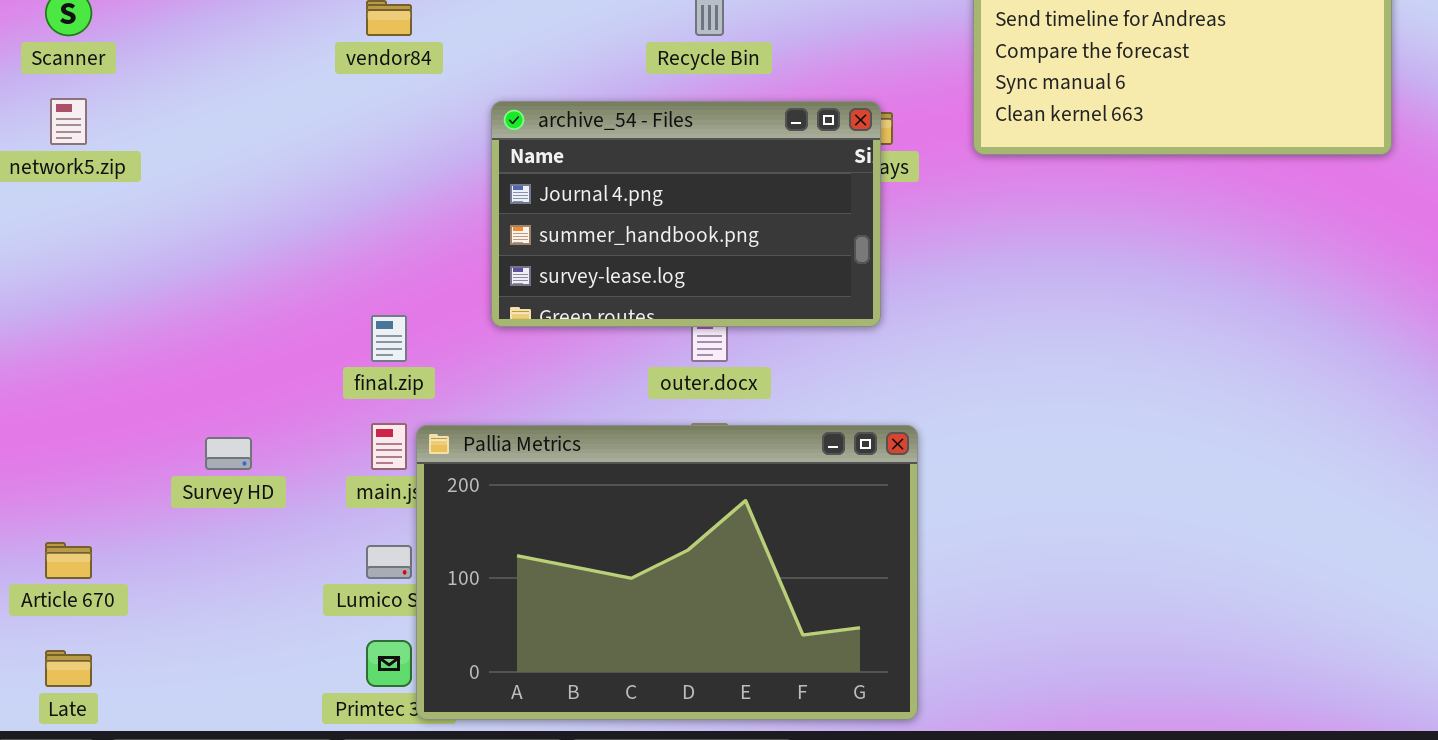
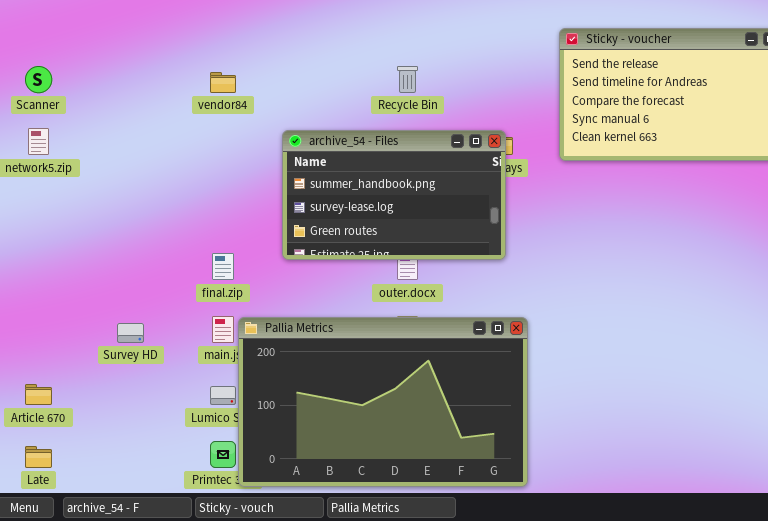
archive_54 - Files: [491,101,881,327] -> [282,130,506,260], scrolled down 1 row

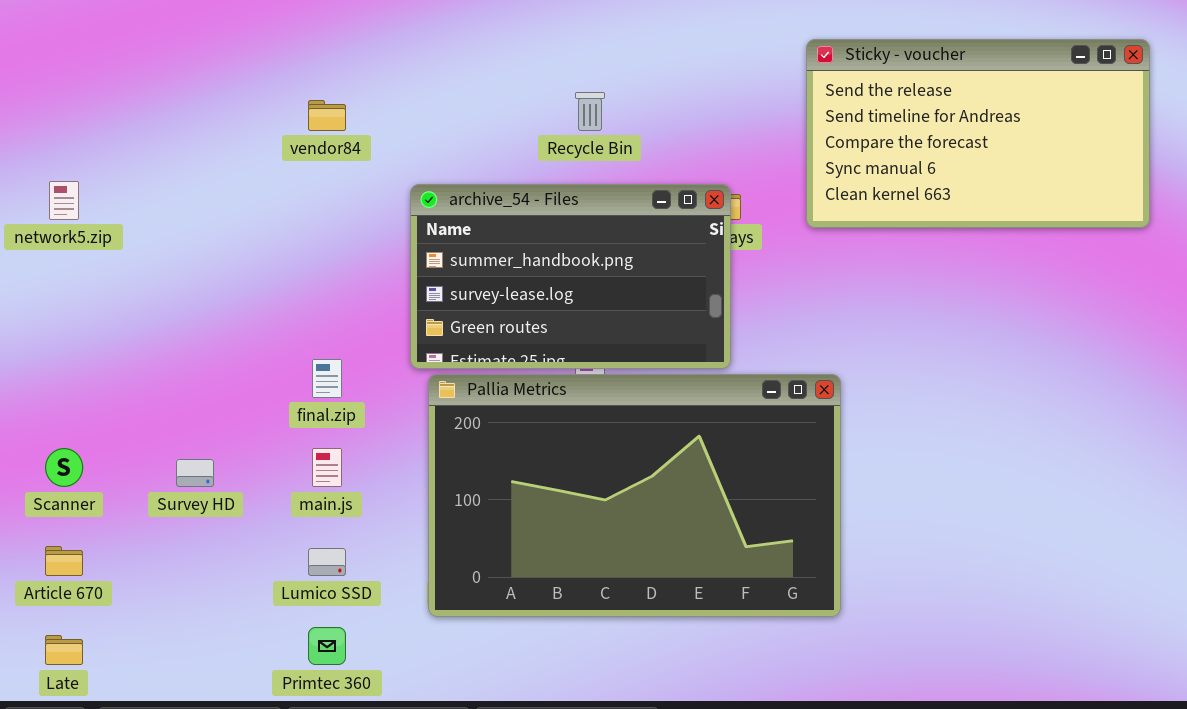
Scanner: [25,66,52,93] -> [45,448,83,487], moved
Pallia Metrics: [238,317,528,487] -> [428,374,841,617], moved

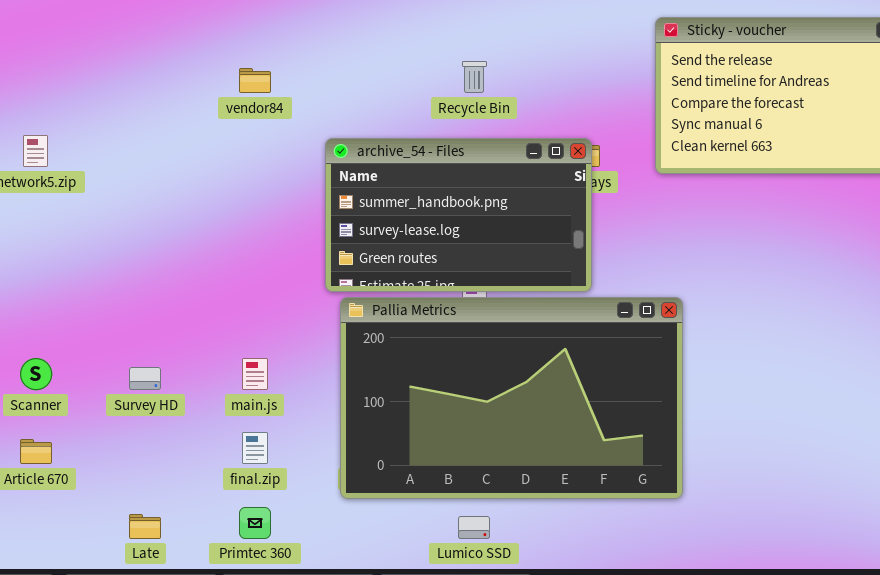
final.zip: [312,359,342,398] -> [242,432,268,464], moved
Lumico SSD: [308,548,346,576] -> [458,516,490,539], moved
Late: [45,635,83,665] -> [129,514,161,539], moved

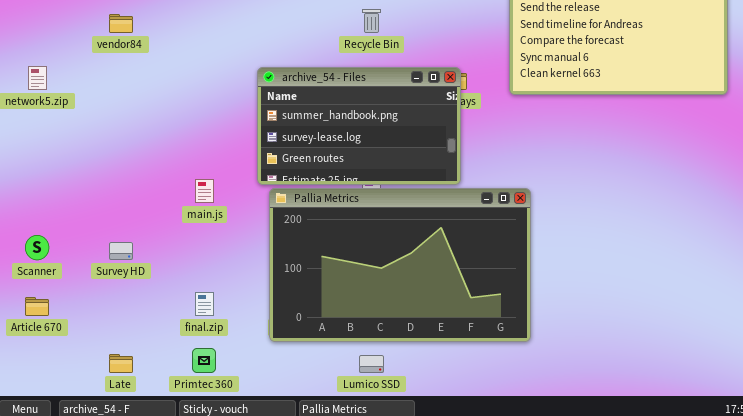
vendor84: [239,68,271,93] -> [109,14,133,33], moved
main.js: [242,358,268,390] -> [195,179,214,203], moved

